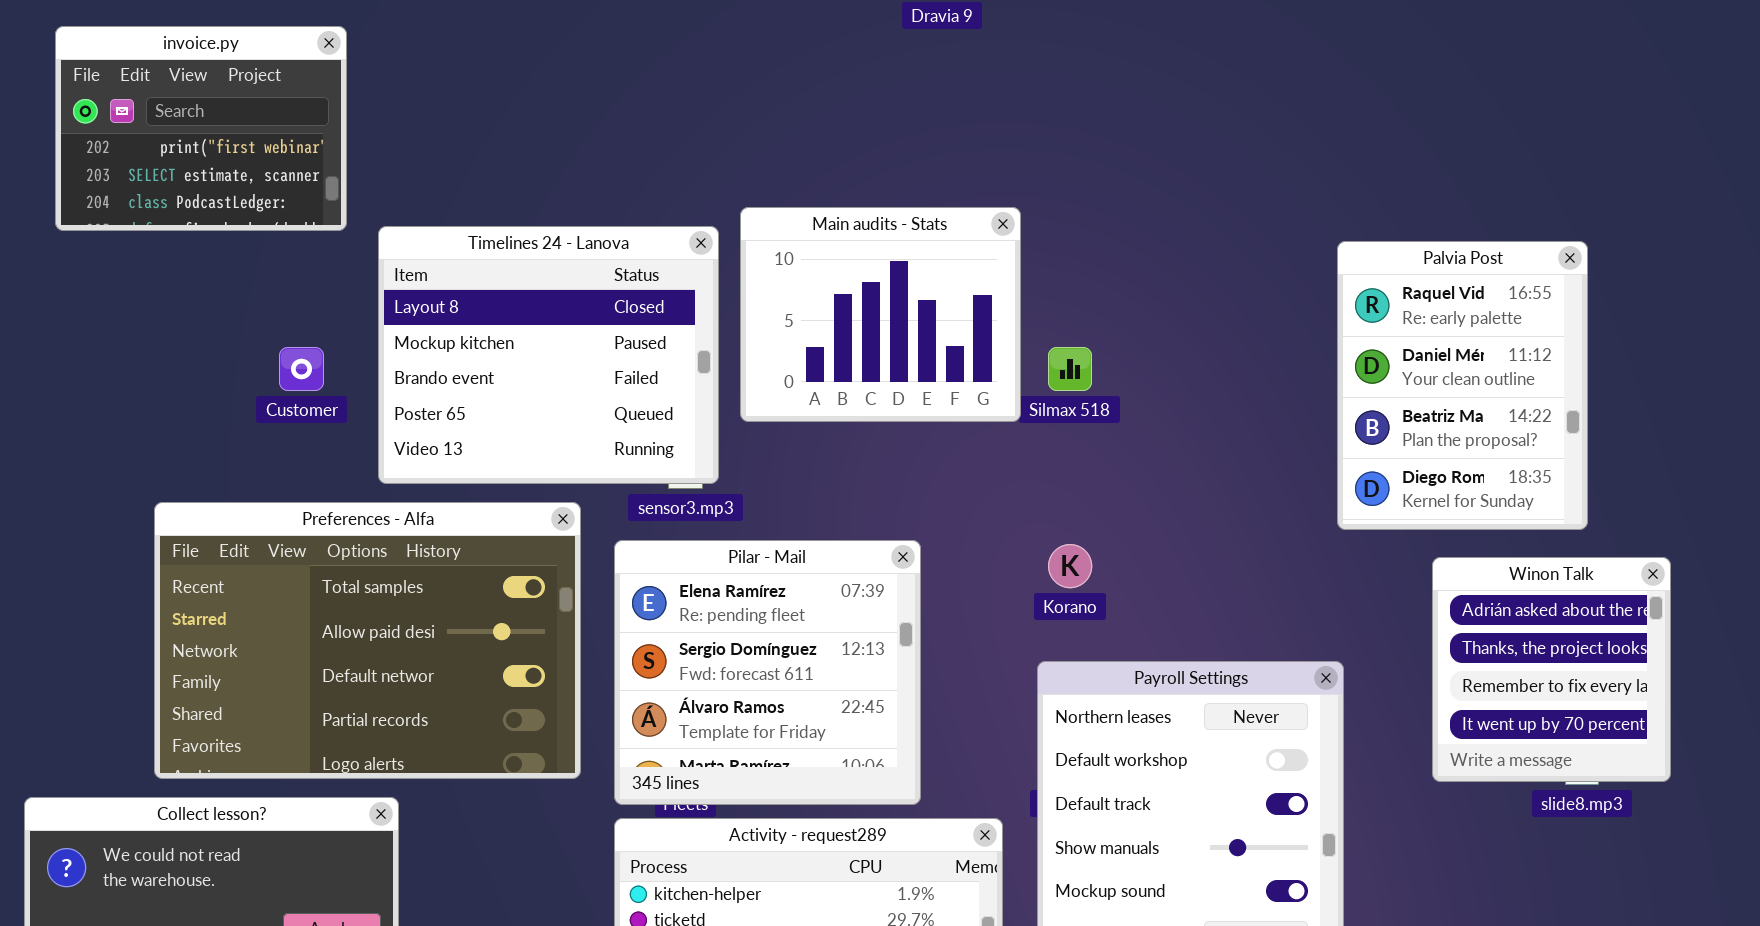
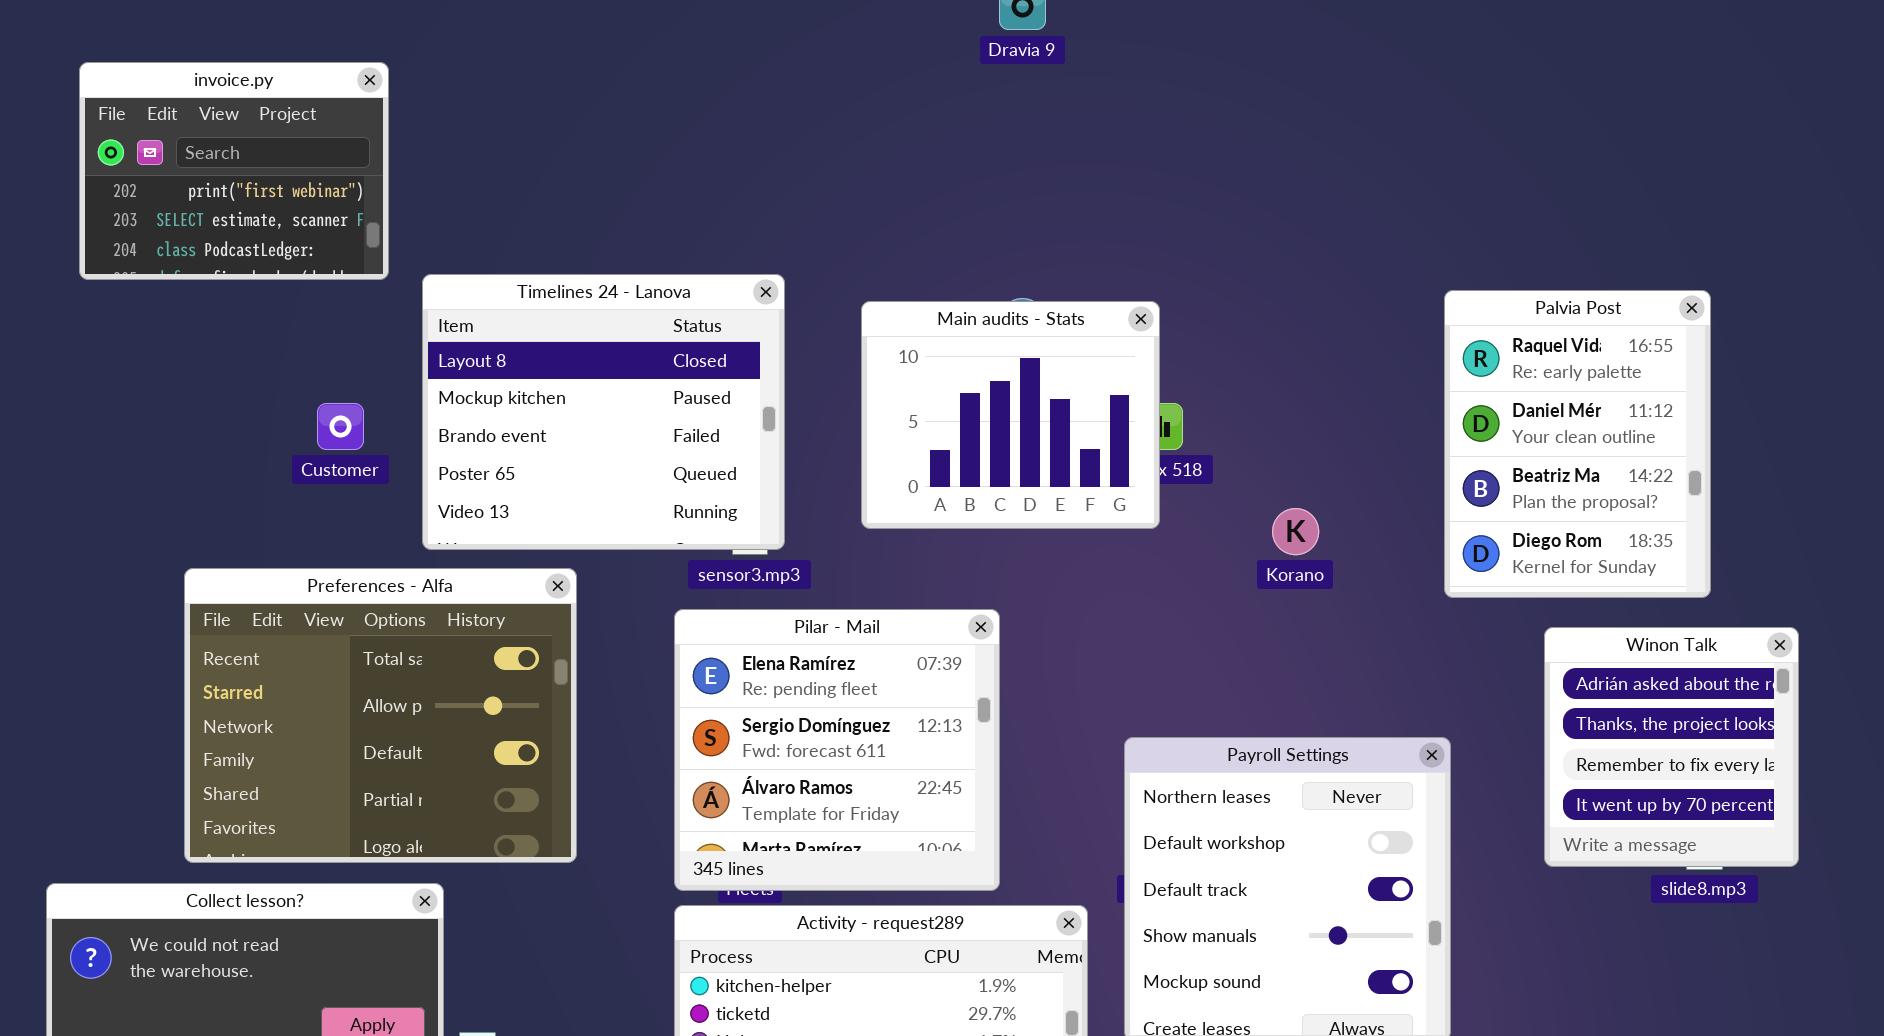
Main audits - Stats: [740,207,1021,422] -> [861,301,1160,529], moved
Preferences - Alfa: [154,502,581,779] -> [184,568,577,863], resized
Korano: [1048,544,1092,588] -> [1272,508,1319,555], moved

